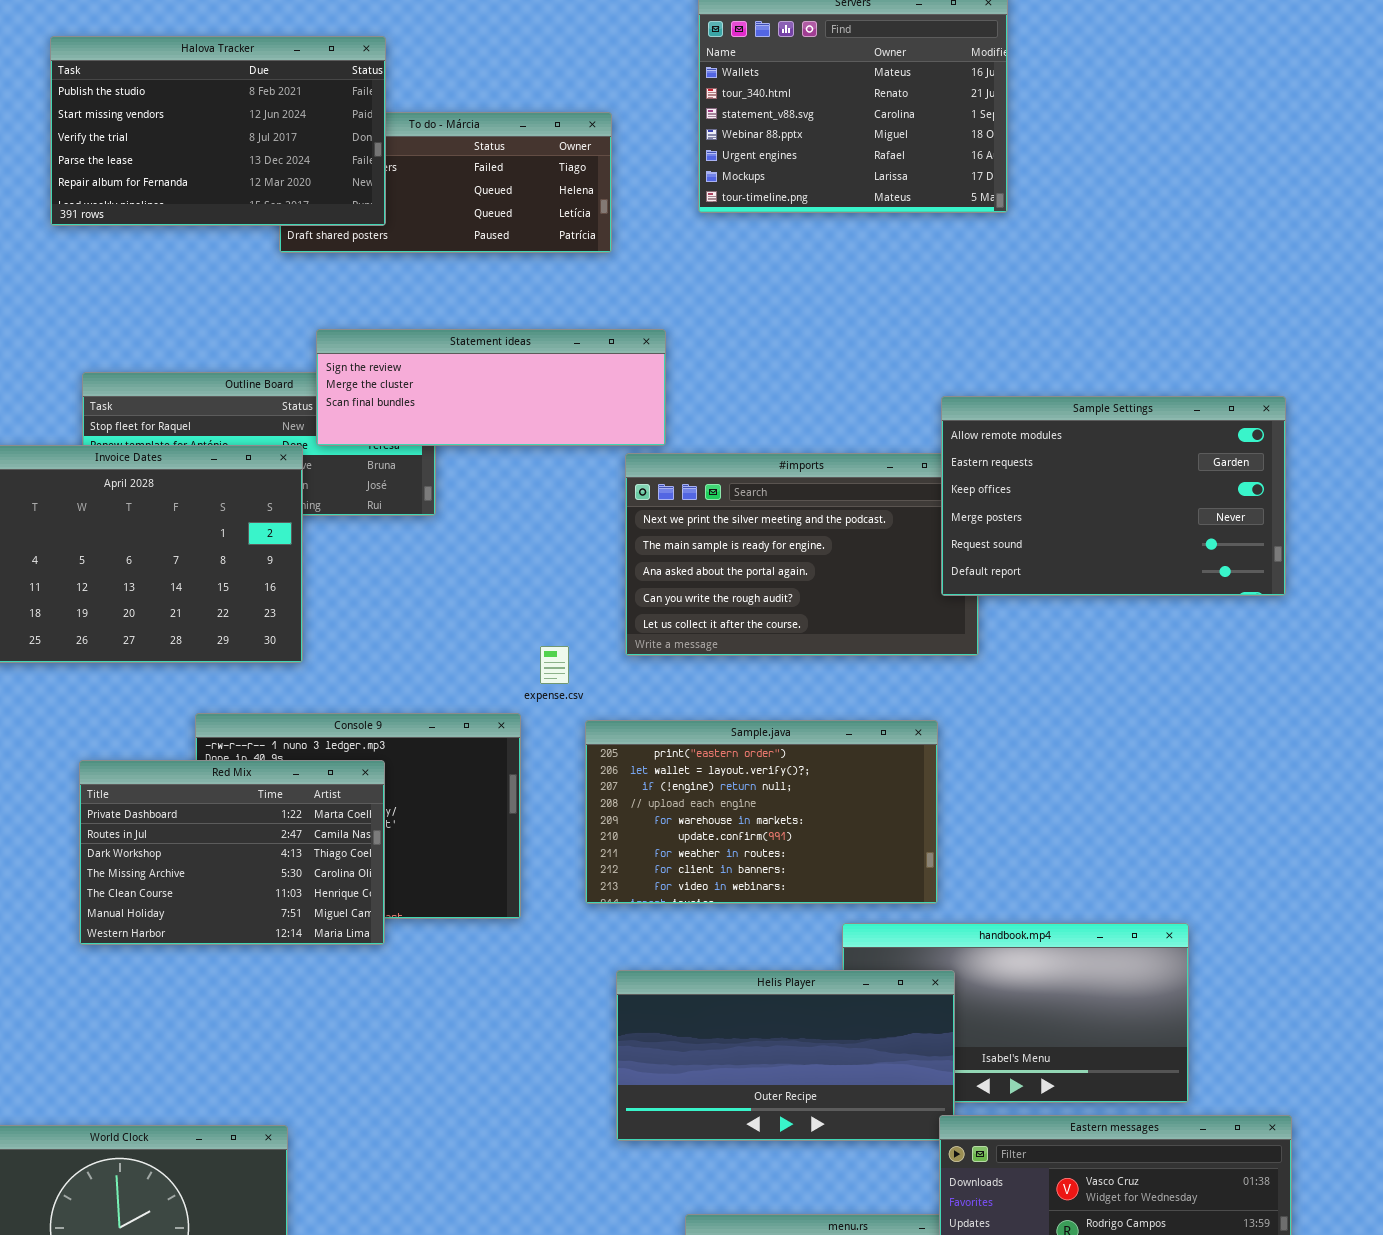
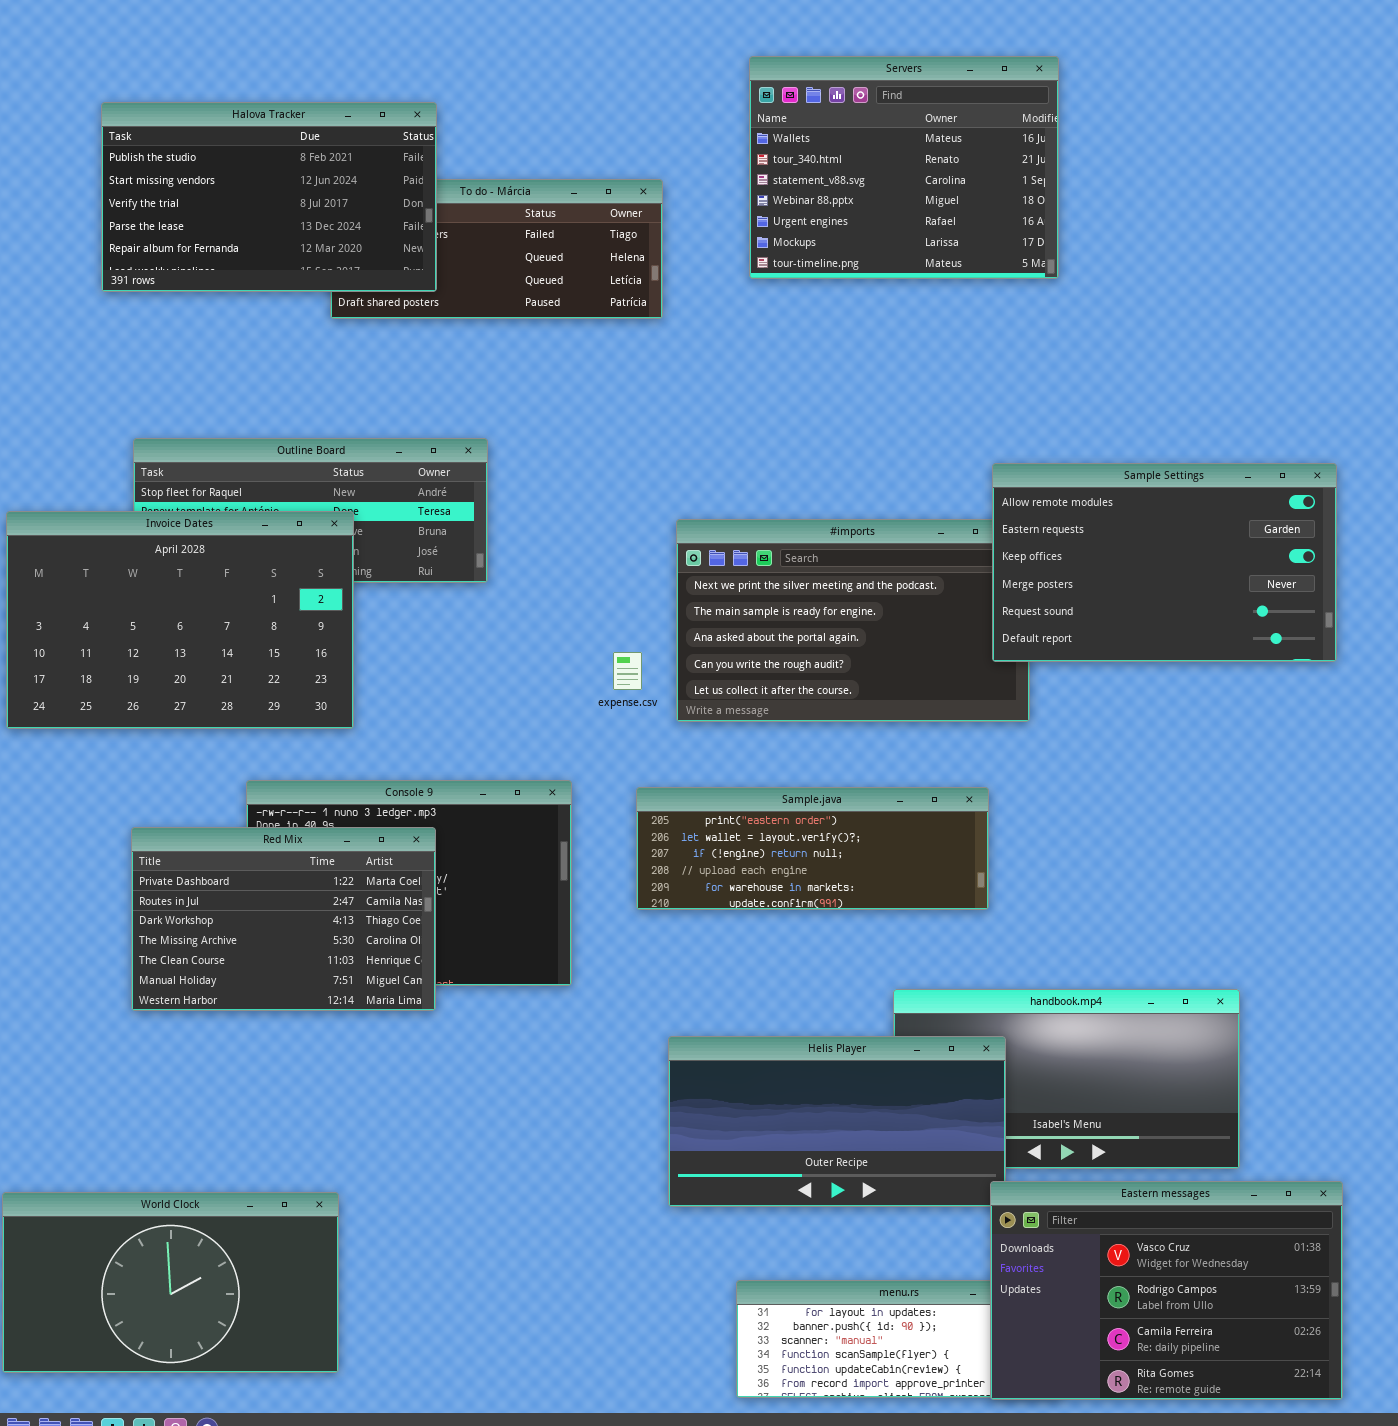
Statement ideas: [316,329,666,446] -> none, closed
expense.csv: [540,646,569,684] -> [613,652,642,690], moved
Sample.java: [585,720,938,904] -> [636,787,989,910], resized

